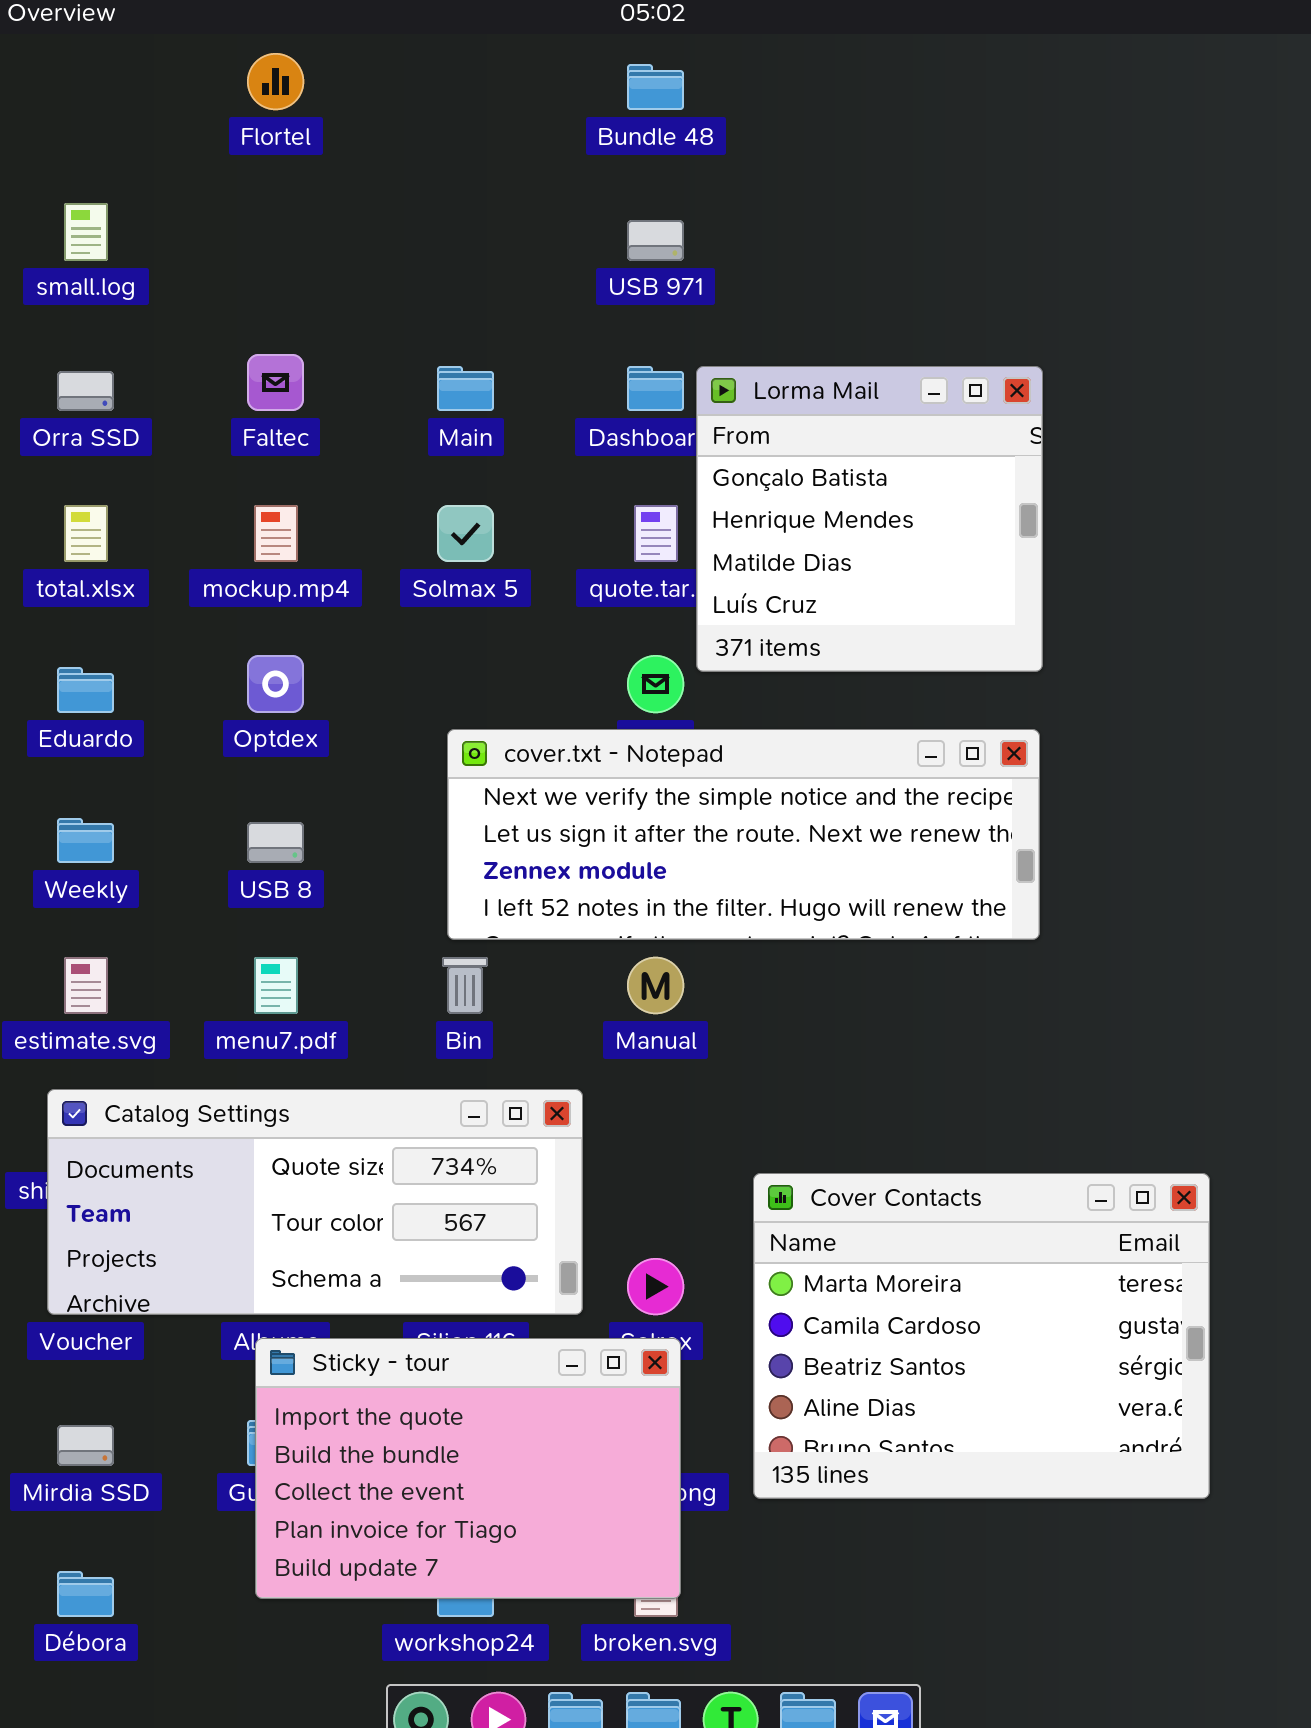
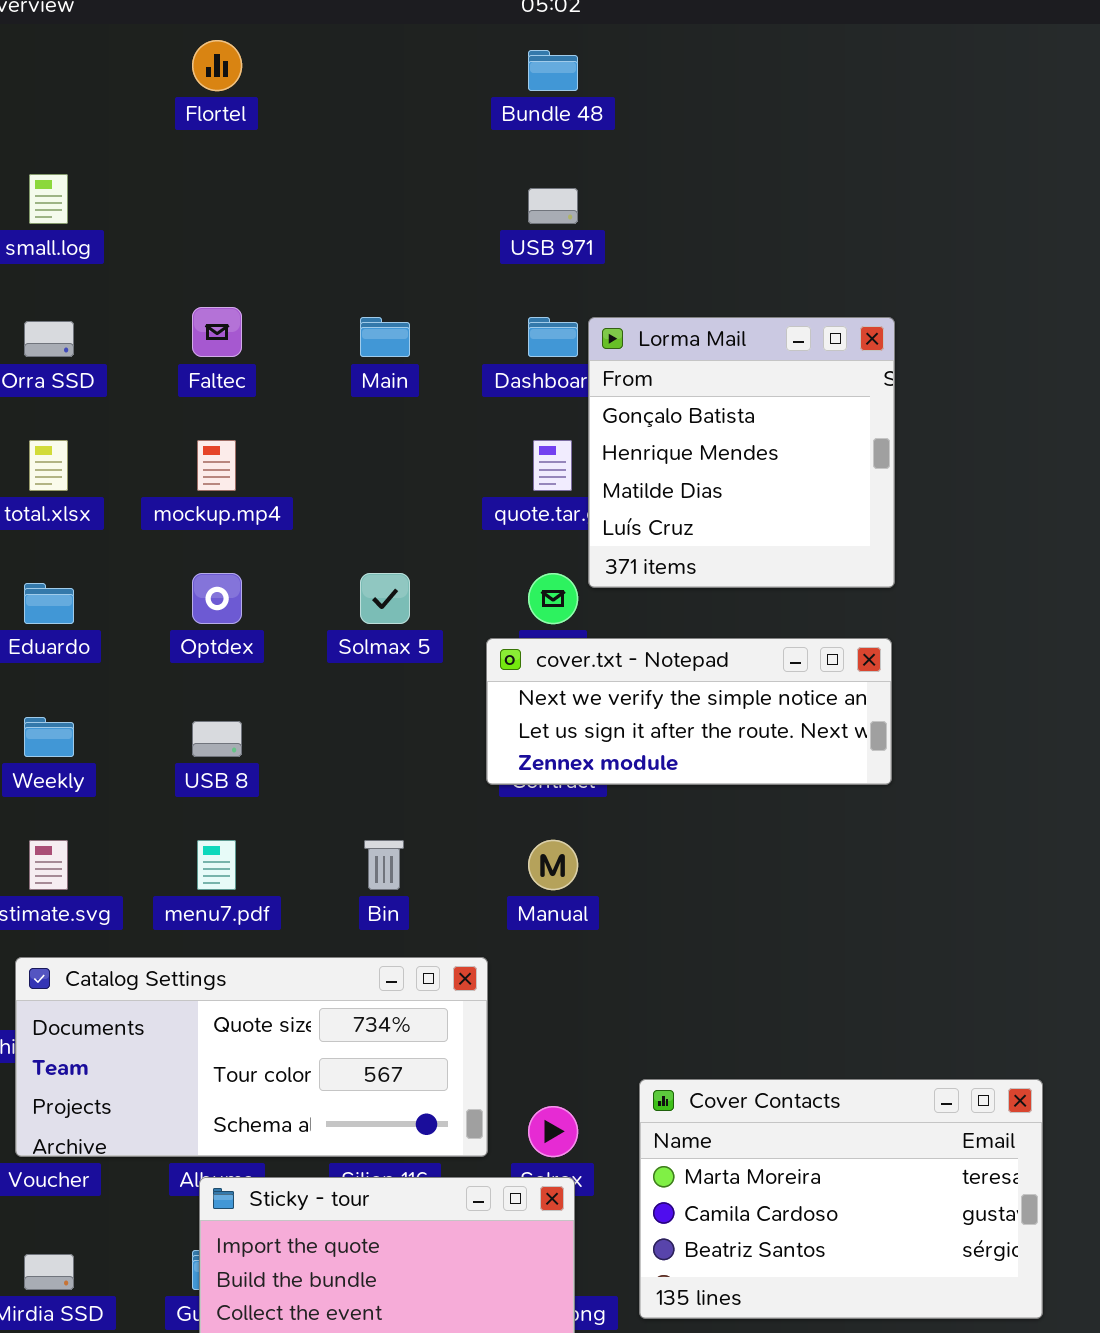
Solmax 5: [437,505,494,562] -> [360,573,410,624], moved
cover.txt - Notepad: [447,729,1040,940] -> [486,638,892,785], resized
Cover Contacts: [753,1173,1210,1499] -> [639,1079,1043,1319], resized

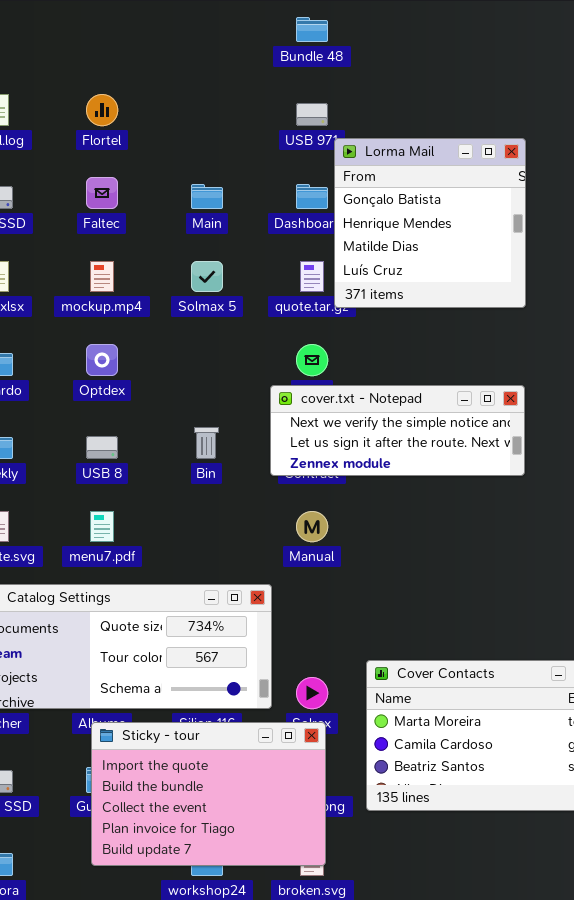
Flortel: [192,40,242,91] -> [86,94,118,126], moved
Lorma Mail: [588,317,895,588] -> [334,138,526,308], moved
Solmax 5: [360,573,410,624] -> [191,261,223,292], moved
Bin: [364,840,404,890] -> [194,427,219,459], moved

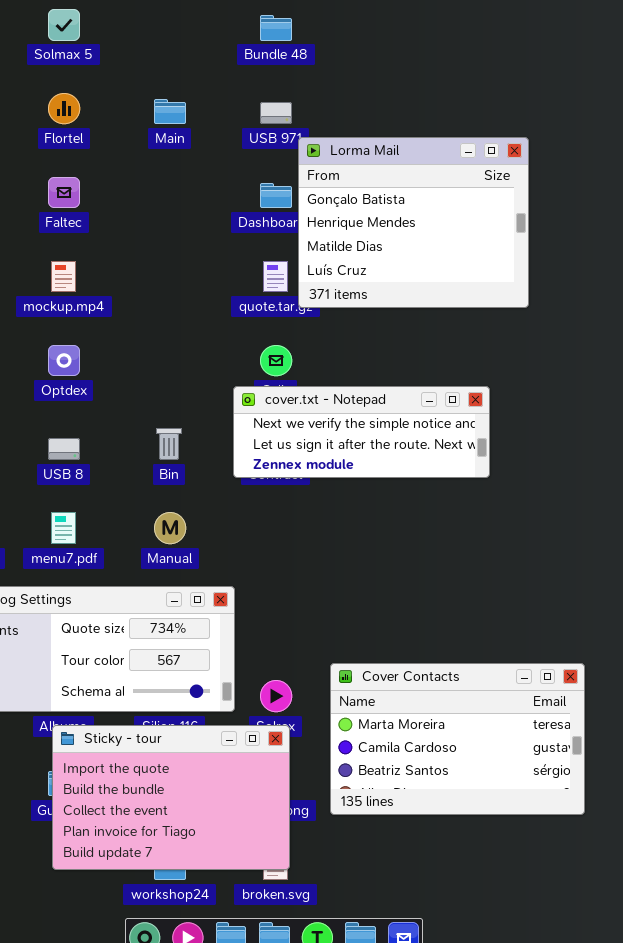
Lorma Mail: [334,138,526,308] -> [298,137,529,308], resized
Main: [191,184,223,209] -> [154,99,186,124], moved
Solmax 5: [191,261,223,292] -> [48,9,80,41], moved
Manual: [296,511,328,542] -> [154,512,186,544], moved

